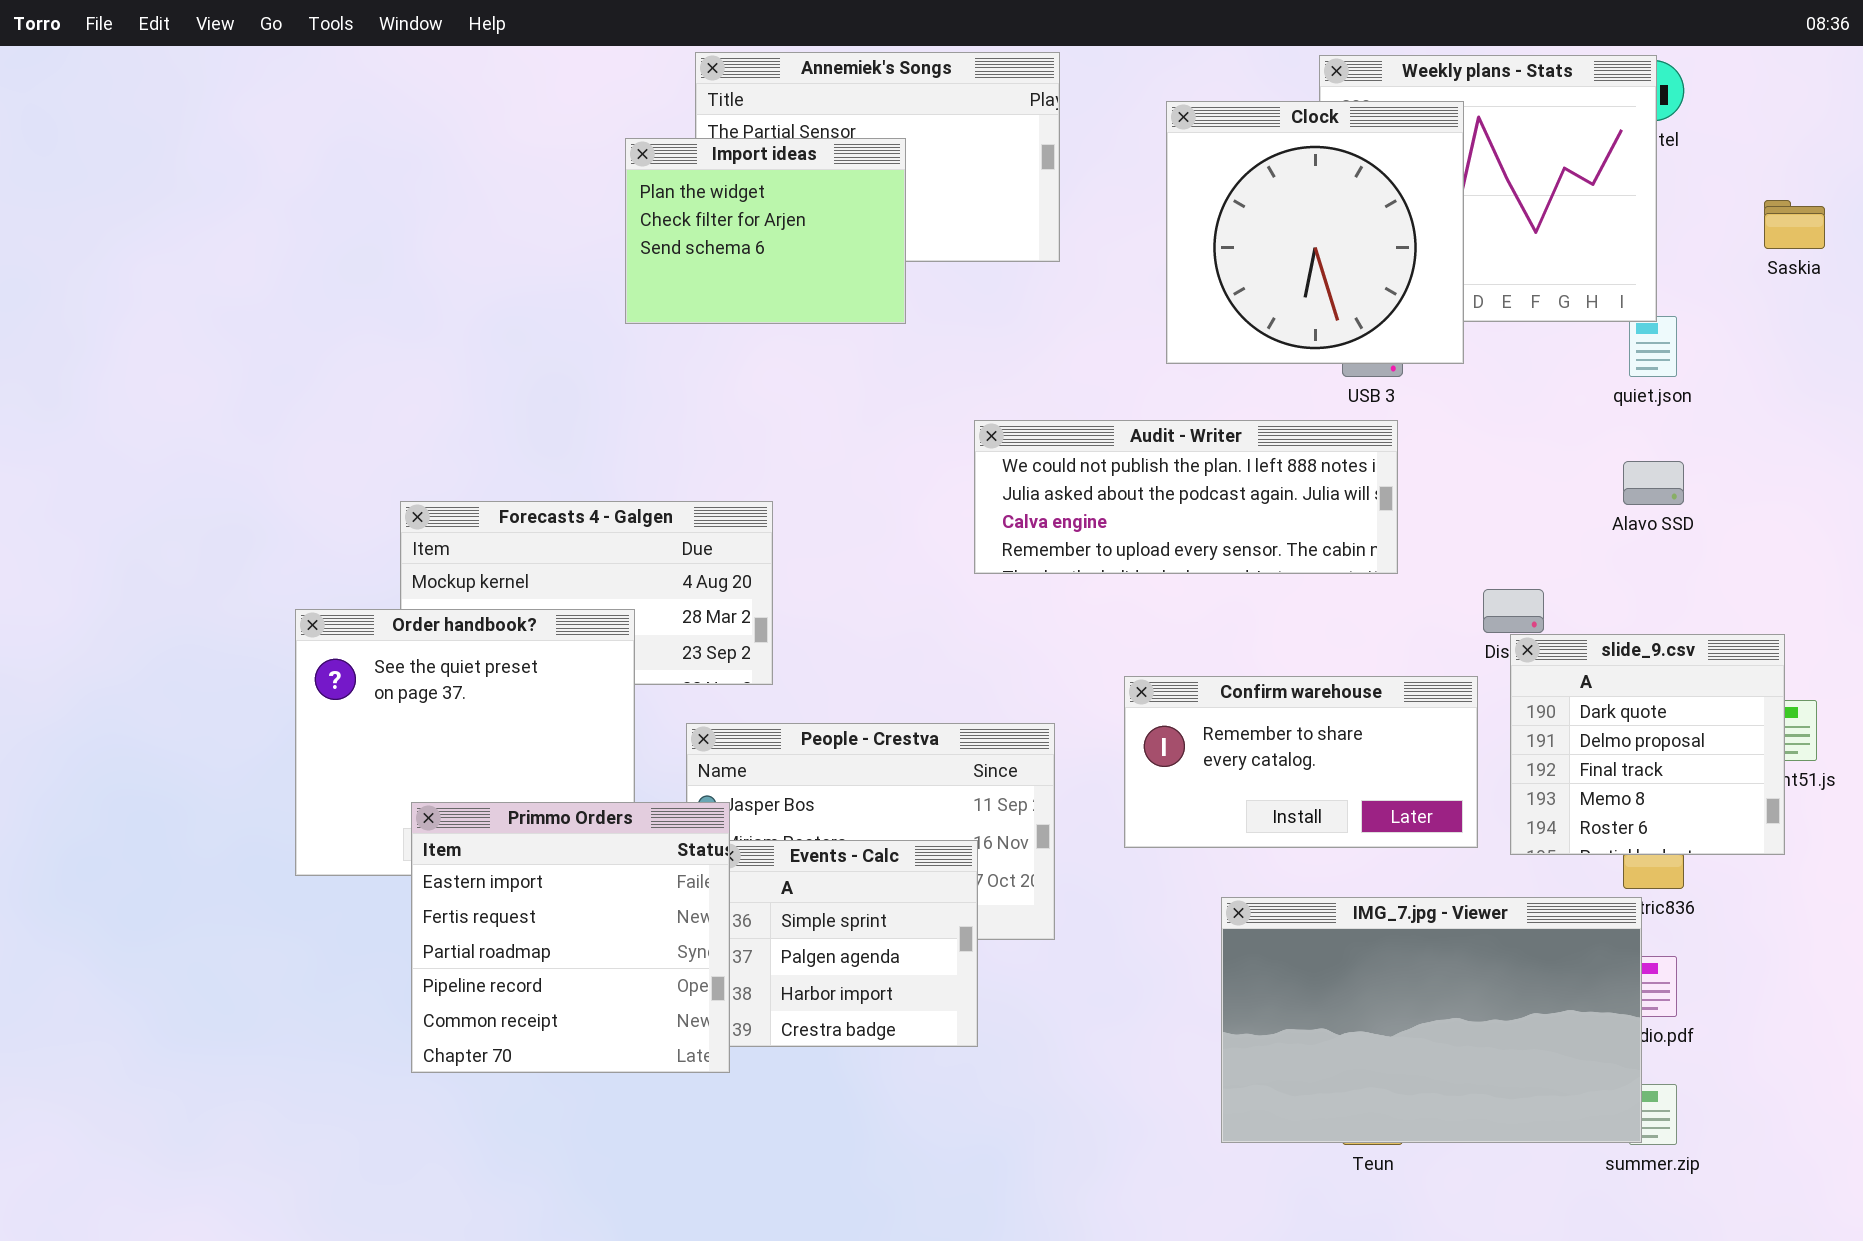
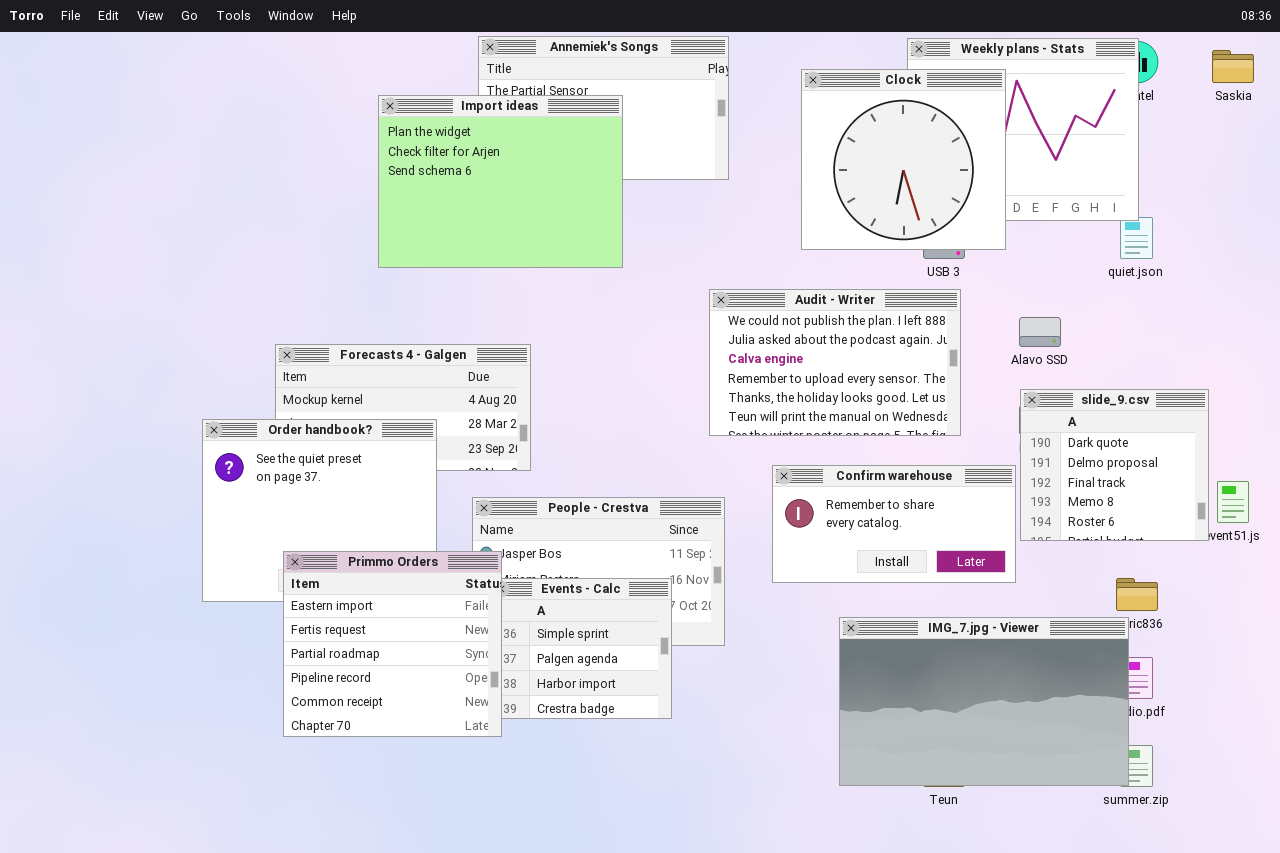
Import ideas: [625,138,906,324] -> [378,95,623,268], resized
Saskia: [1764,200,1825,249] -> [1212,50,1254,83], moved
Audit - Writer: [974,420,1398,574] -> [709,289,961,436], resized
Alavo SSD: [1623,461,1684,505] -> [1019,317,1061,347], moved
slide_9.csv: [1510,634,1785,855] -> [1020,389,1209,541], moved

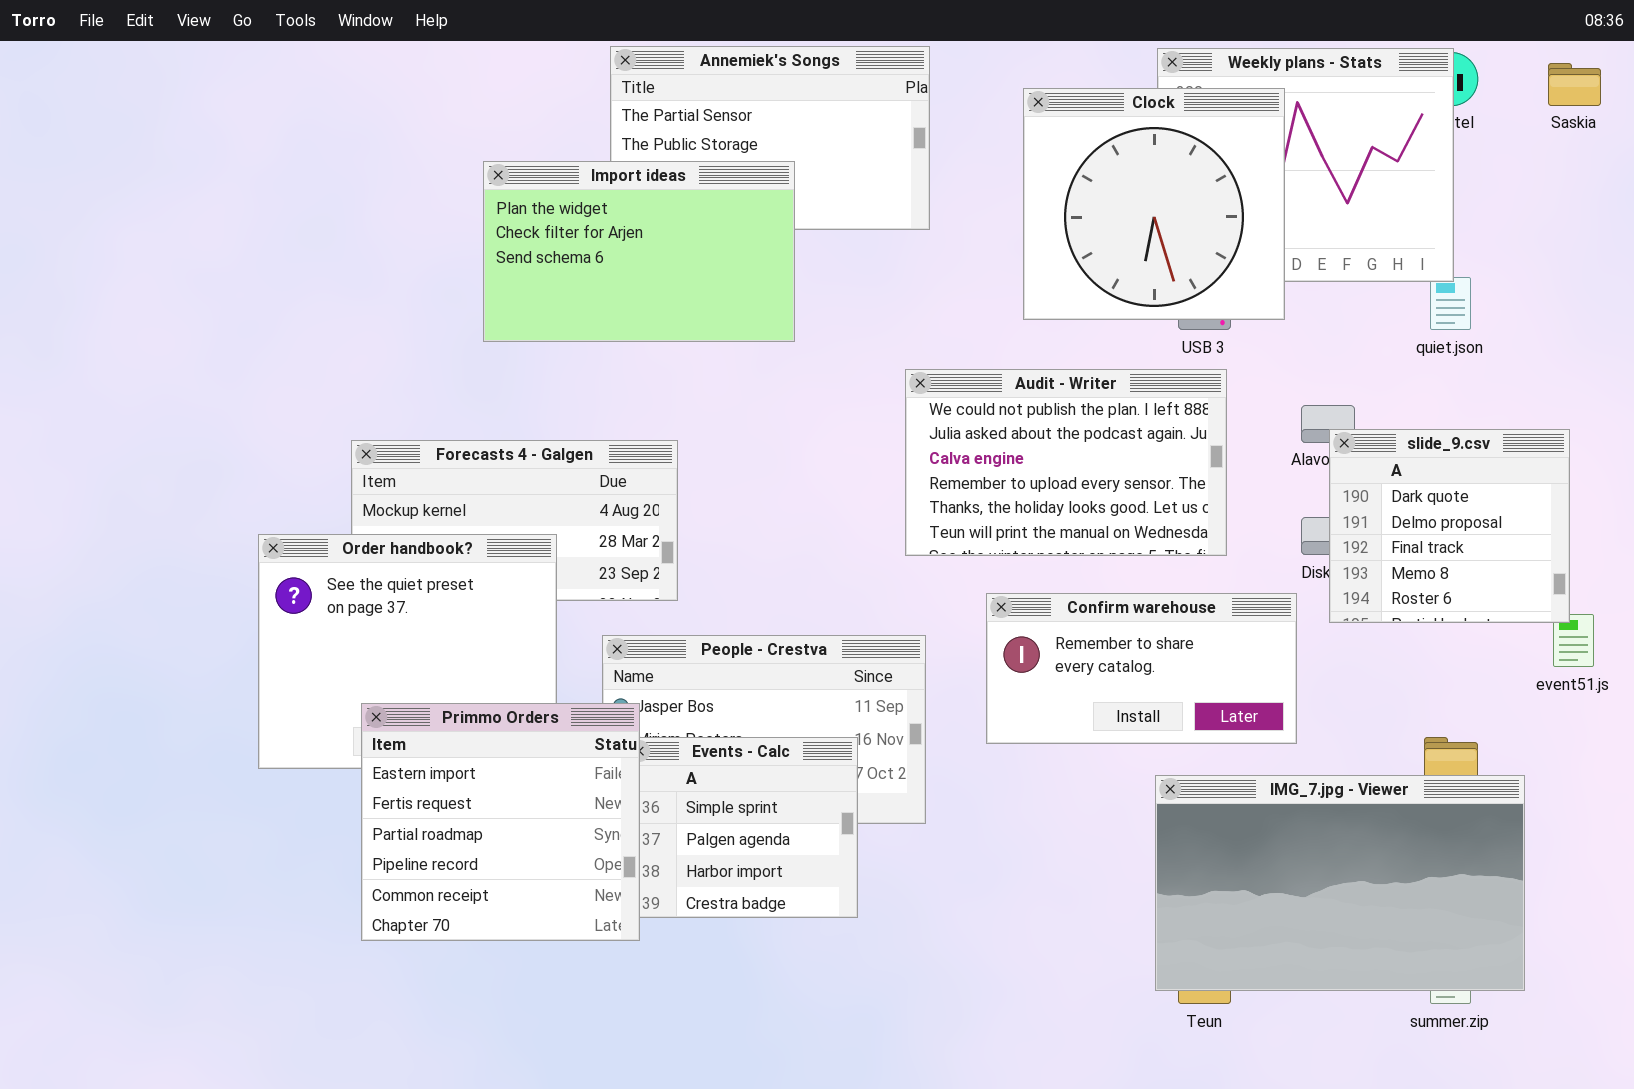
Import ideas: [378,95,623,268] -> [483,161,795,342], resized
slide_9.csv: [1020,389,1209,541] -> [1329,429,1570,623], moved
IMG_7.jpg - Viewer: [839,617,1129,786] -> [1155,775,1525,991], moved

